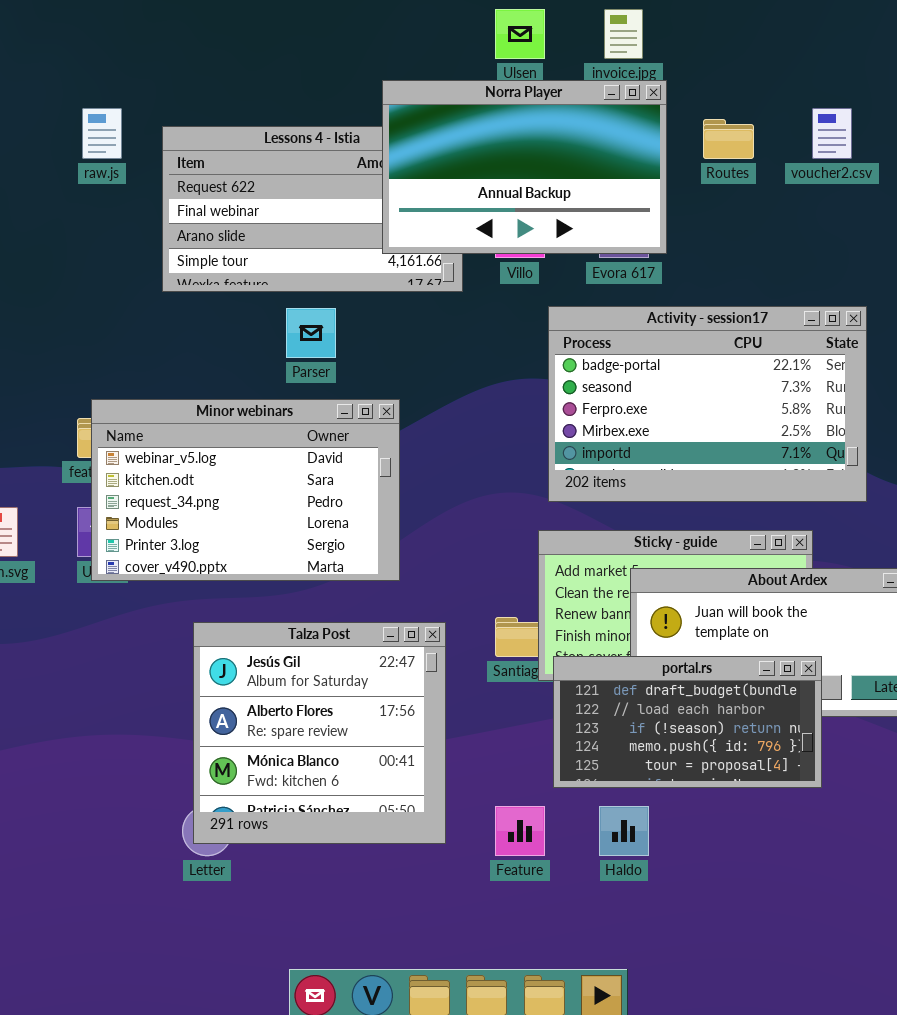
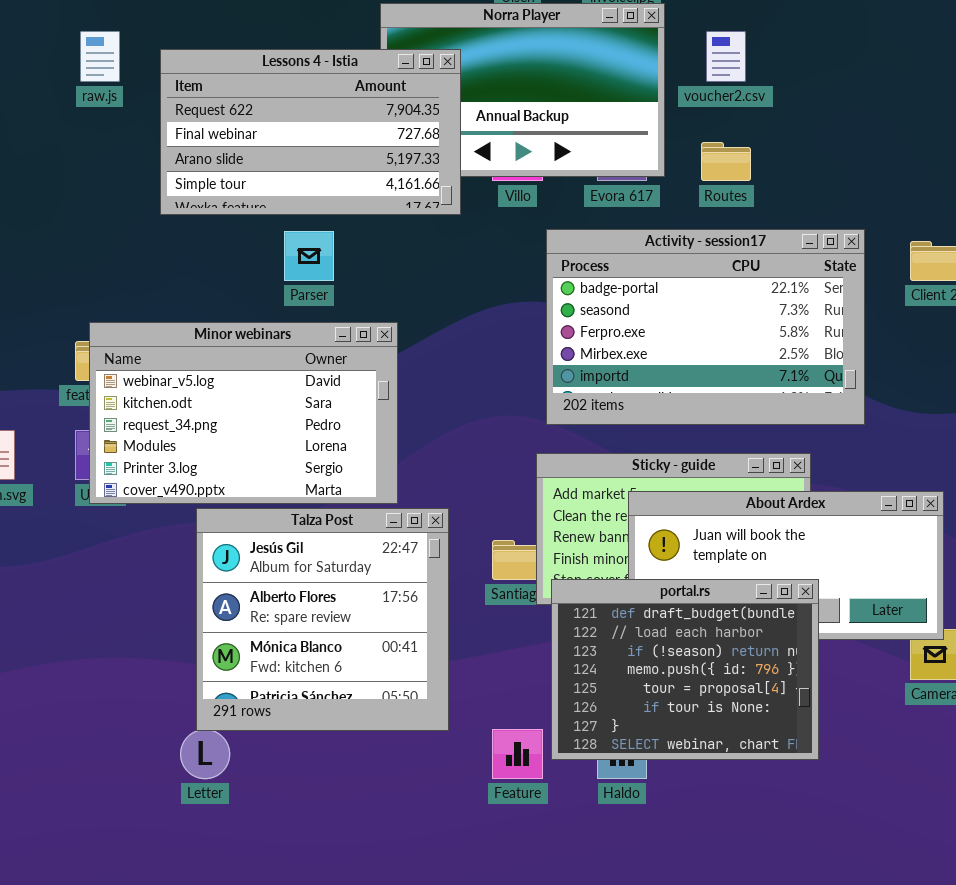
voucher2.csv: [812,108,852,159] -> [706,31,746,82], moved
Routes: [703,119,754,159] -> [701,142,751,181], moved
Lessons 4 - Istia: [162,126,463,292] -> [160,49,461,215], raised
Talza Post: [193,622,446,844] -> [196,508,449,731], moved
portal.rs: [553,656,822,788] -> [551,579,819,760], resized

